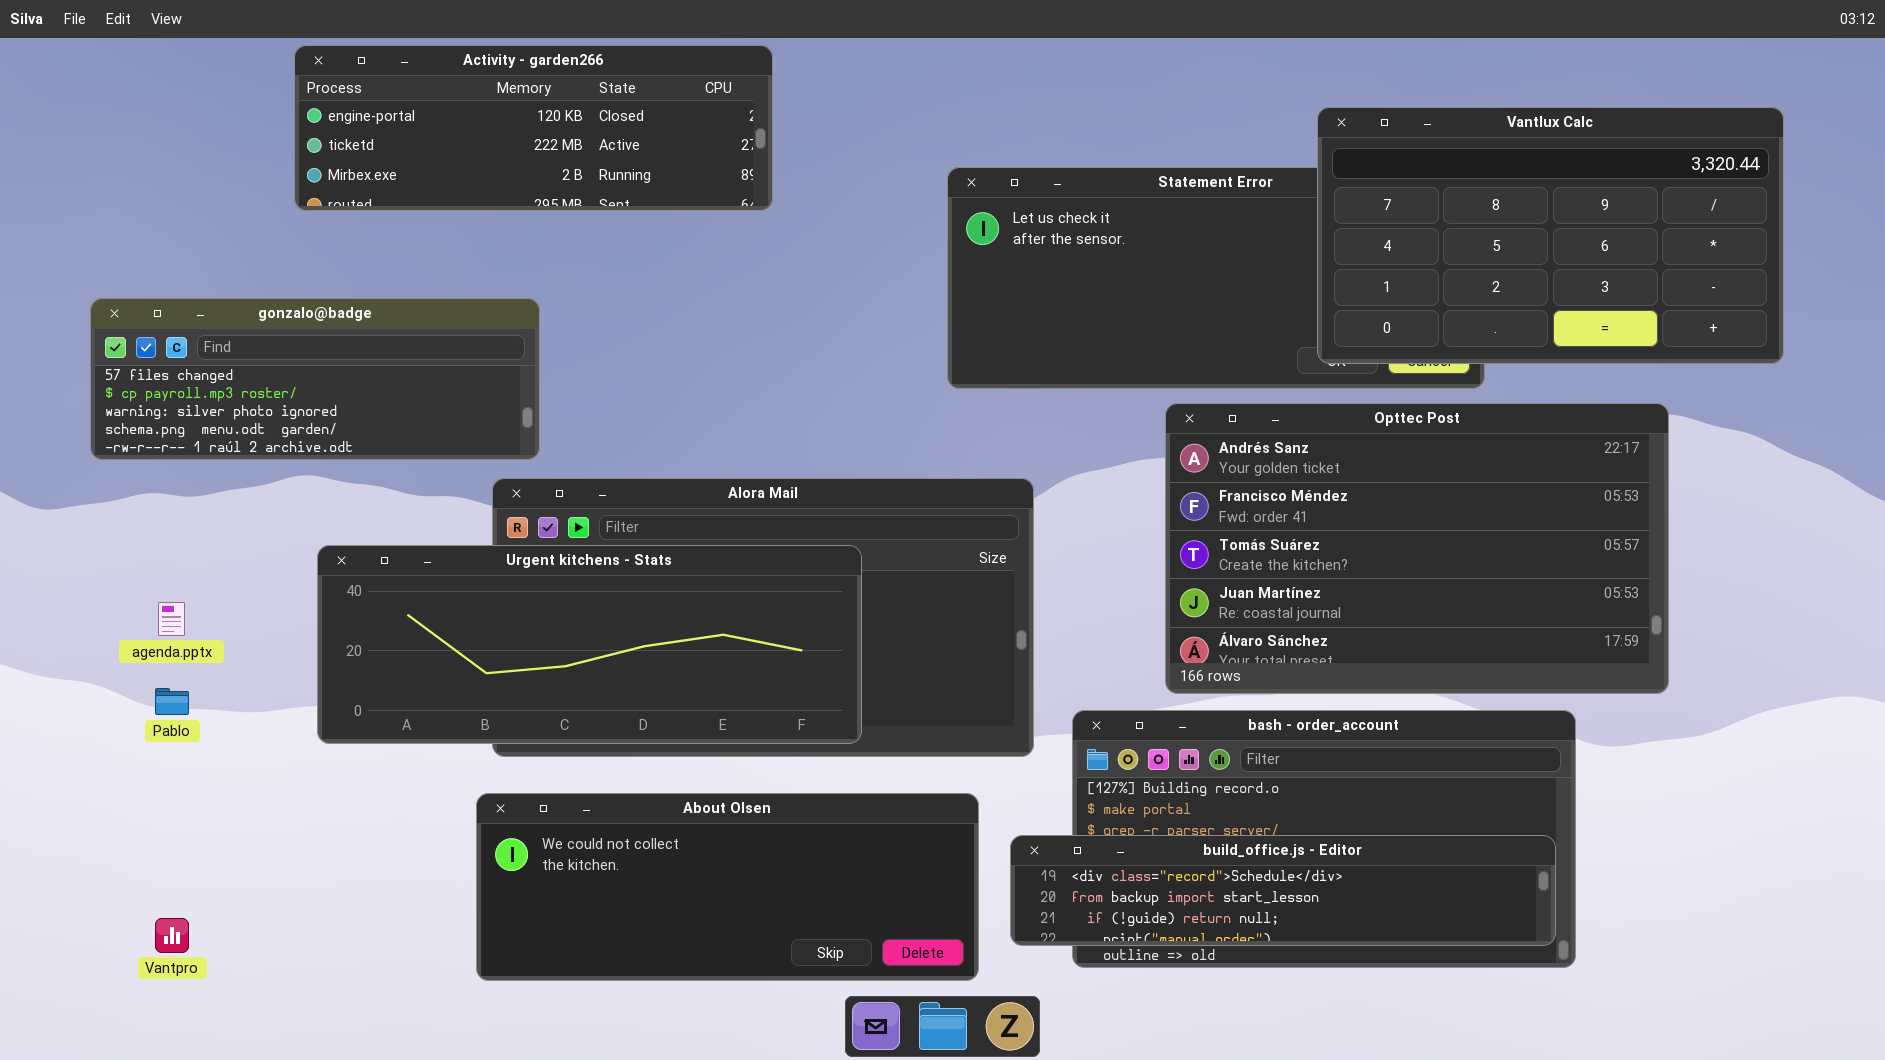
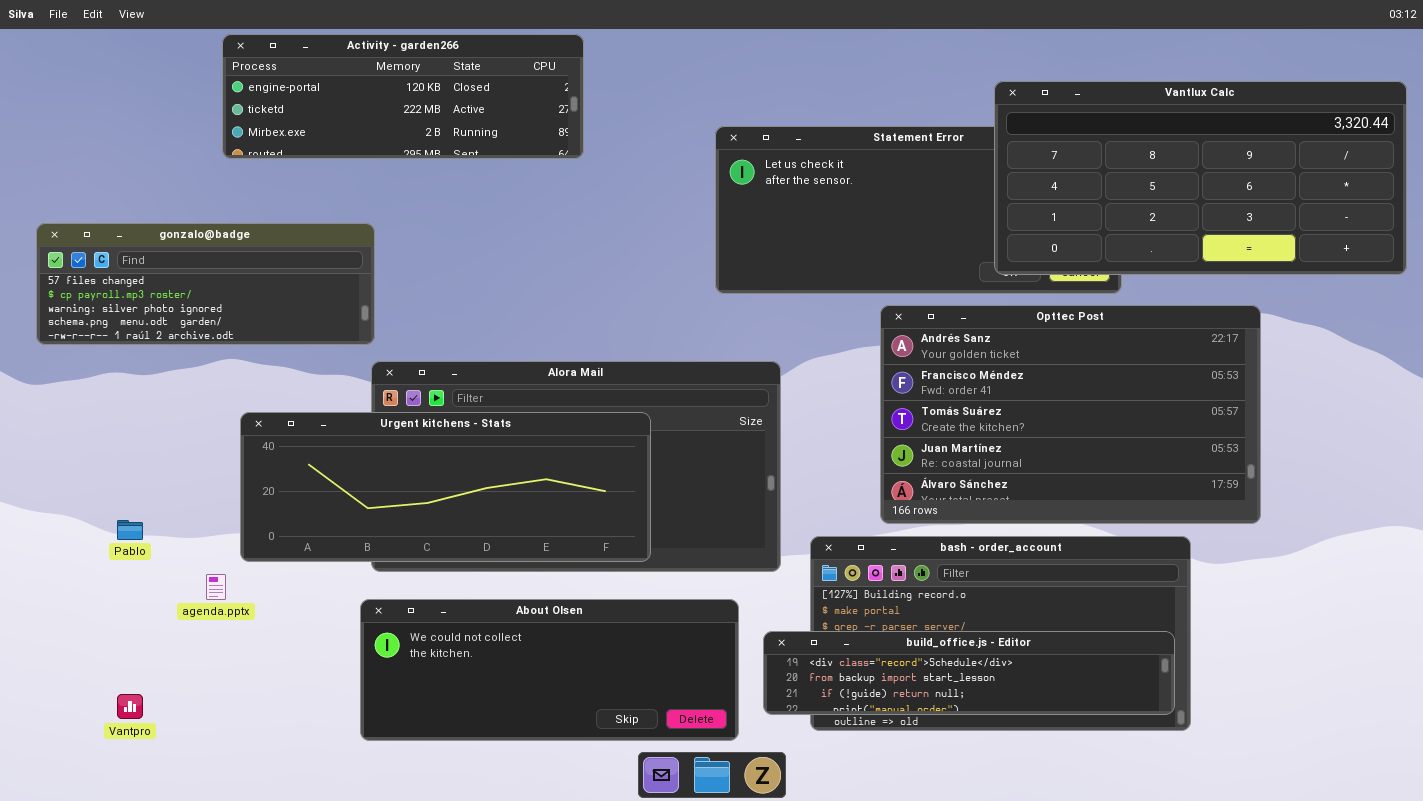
Vantlux Calc: [1317,107,1784,364] -> [994,81,1407,275], resized
gonzalo@badge: [90,298,540,460] -> [36,223,375,345], moved
agenda.pptx: [158,602,185,636] -> [206,574,226,600], moved

